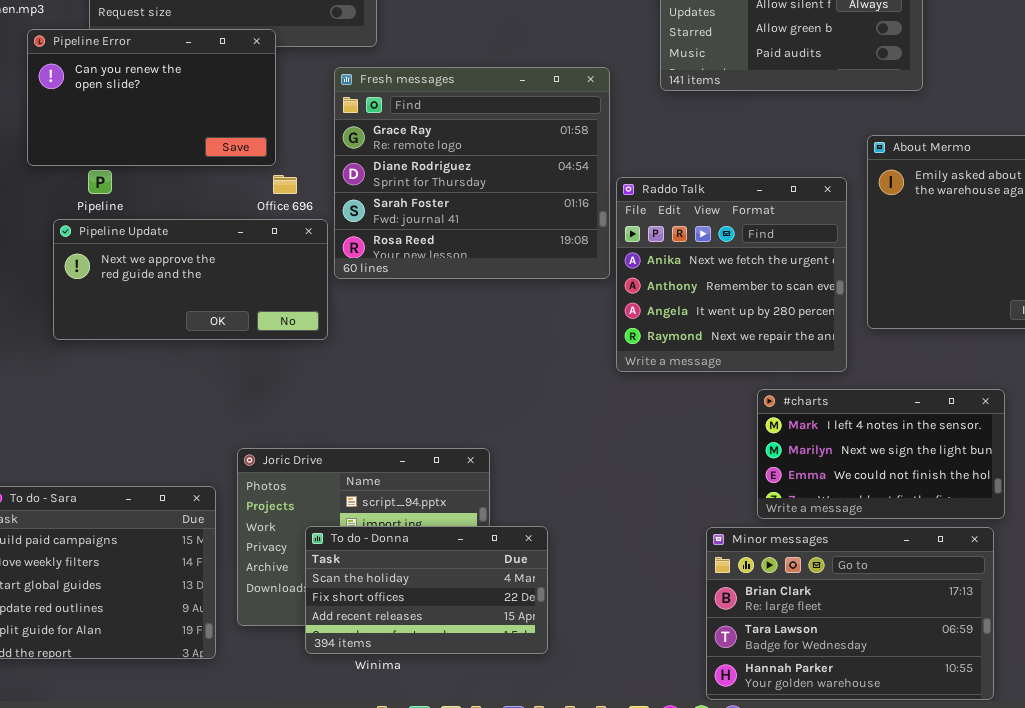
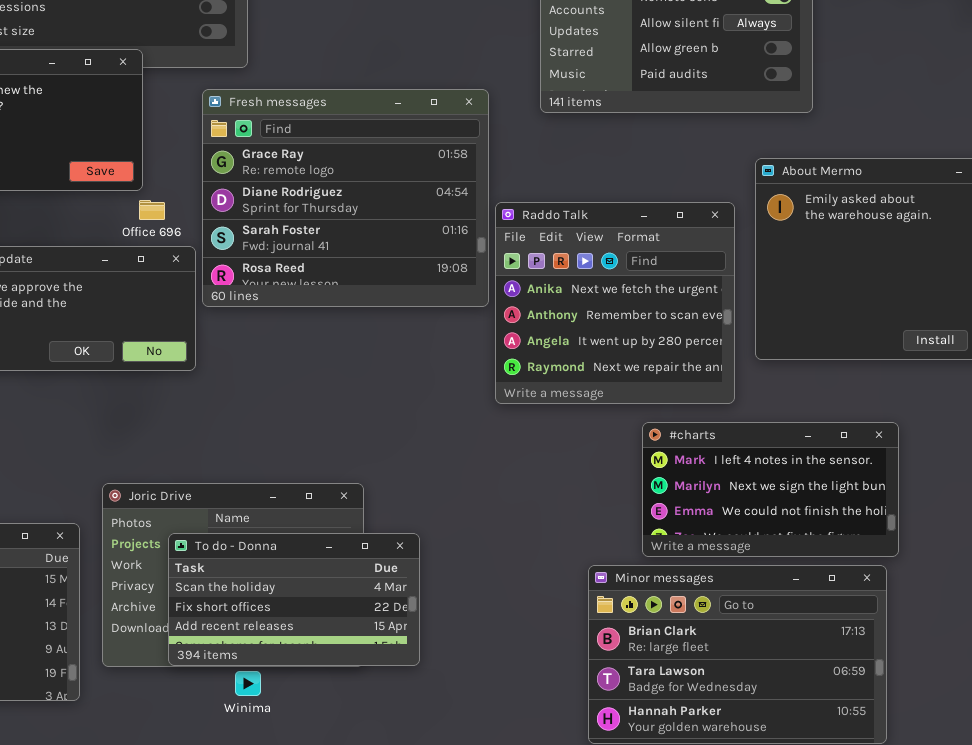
To do - Donna: [305,526,548,654] -> [168,533,420,666], moved

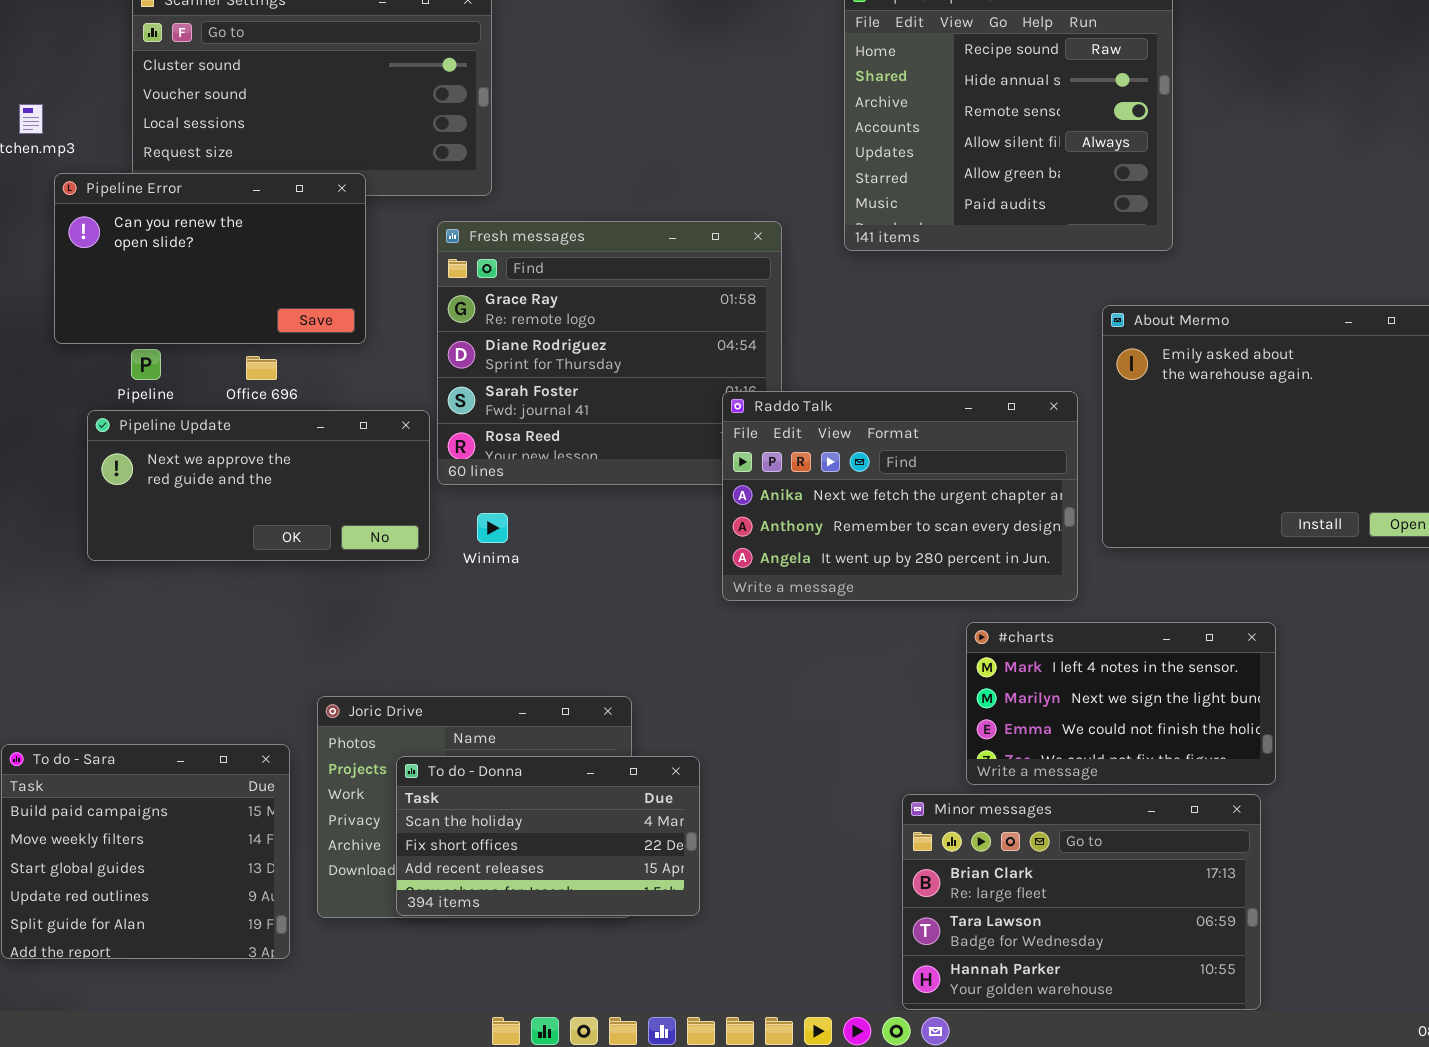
Office 696: [139,200,165,220] -> [246,356,277,380], moved
Raddo Talk: [495,202,735,404] -> [722,391,1078,601], resized
Winima: [235,671,261,696] -> [477,513,508,543], moved

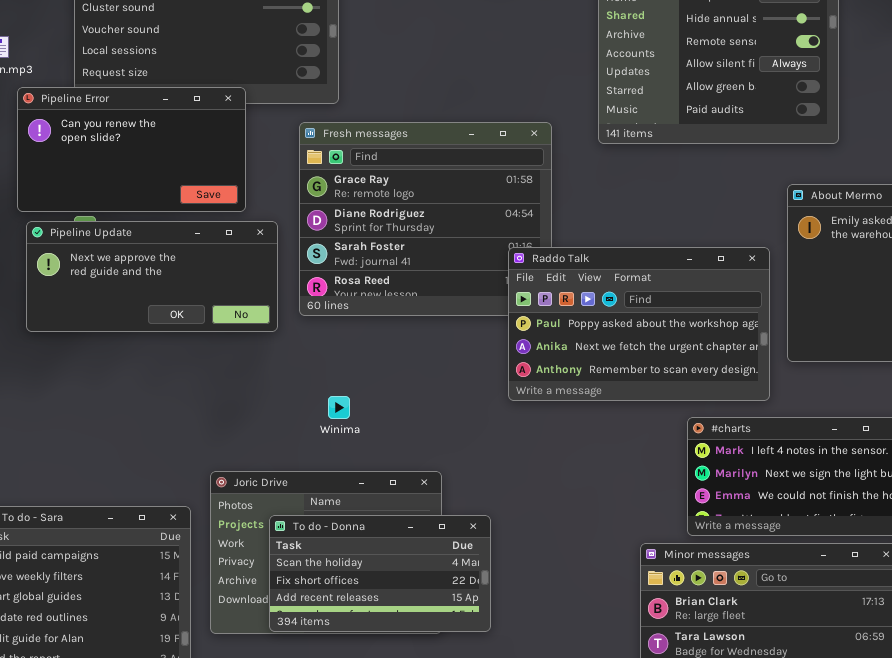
Raddo Talk: [722,391,1078,601] -> [508,247,770,401], scrolled up 1 row
Pipeline Update: [87,410,430,561] -> [26,221,278,332], moved
Winima: [477,513,508,543] -> [328,396,350,419], moved

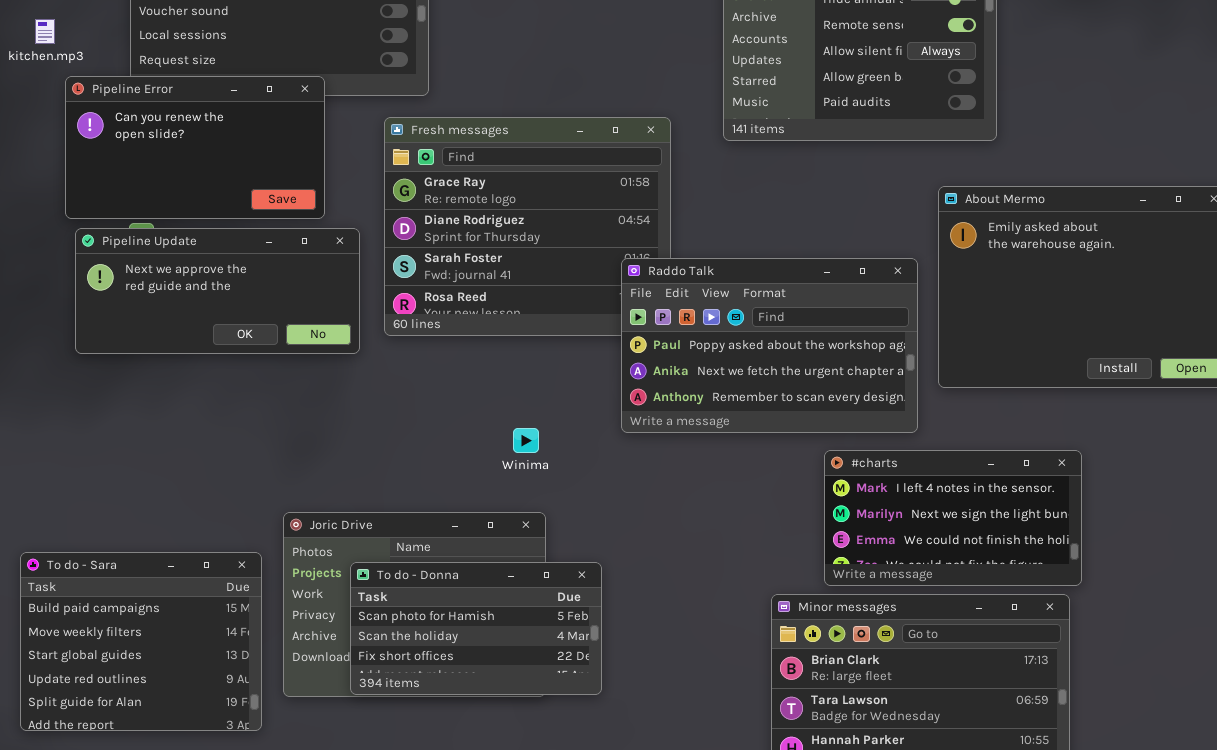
Winima: [328,396,350,419] -> [513,428,539,453], moved
To do - Donna: [269,515,491,632] -> [350,562,602,695], scrolled up 1 row

